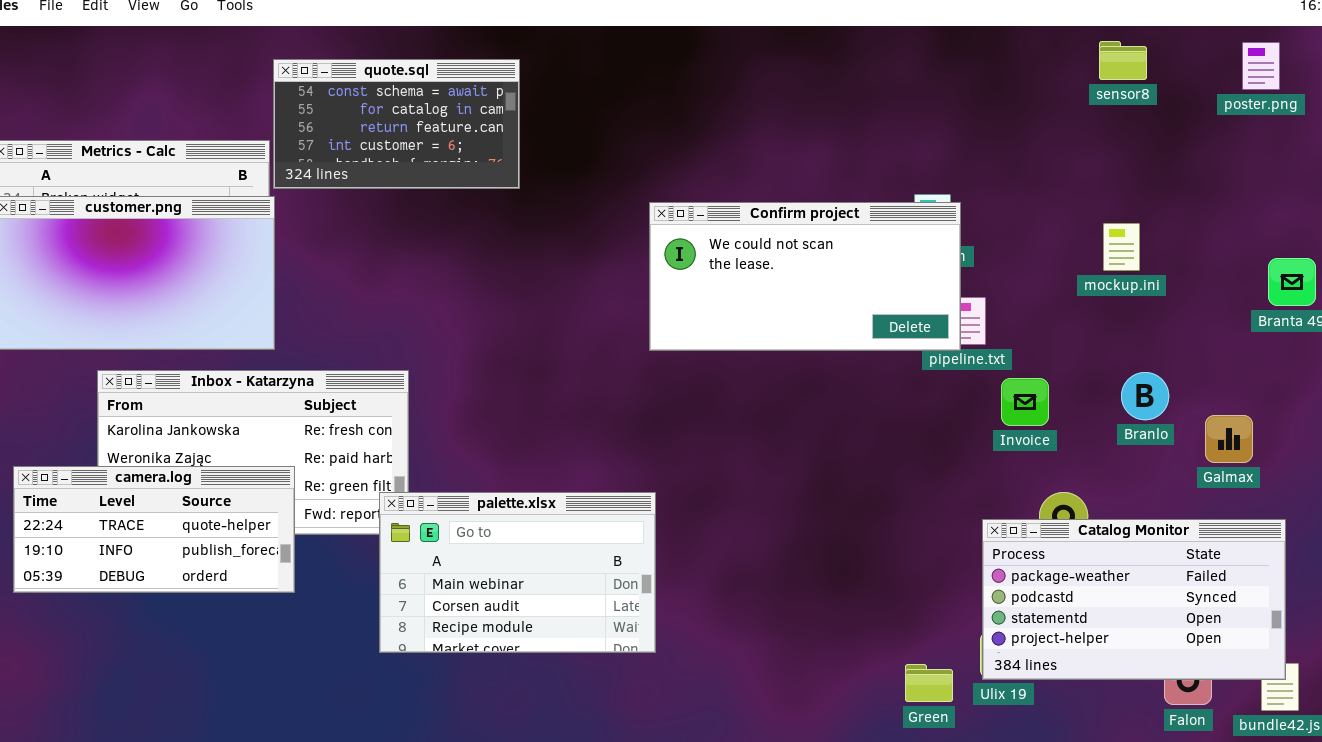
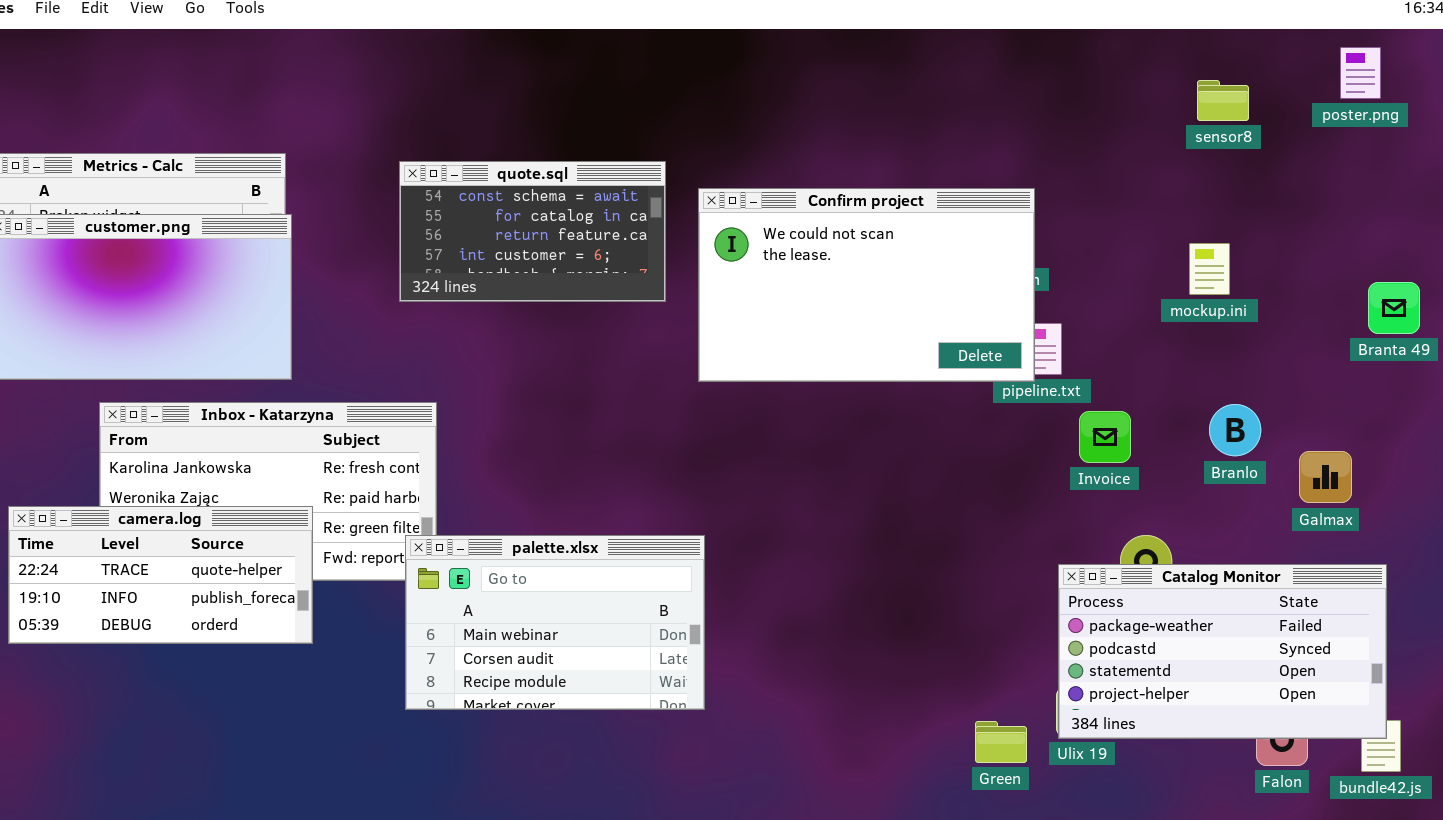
sensor8: [1099,41,1147,80] -> [1197,80,1249,121], moved
quote.sql: [273,59,520,189] -> [399,161,666,302], moved
Confirm project: [649,202,961,351] -> [698,188,1035,382], resized

